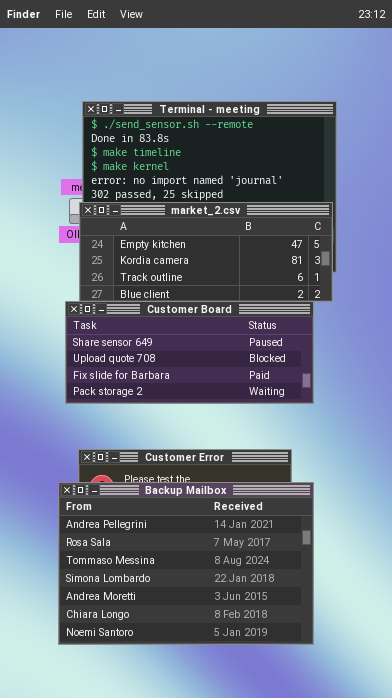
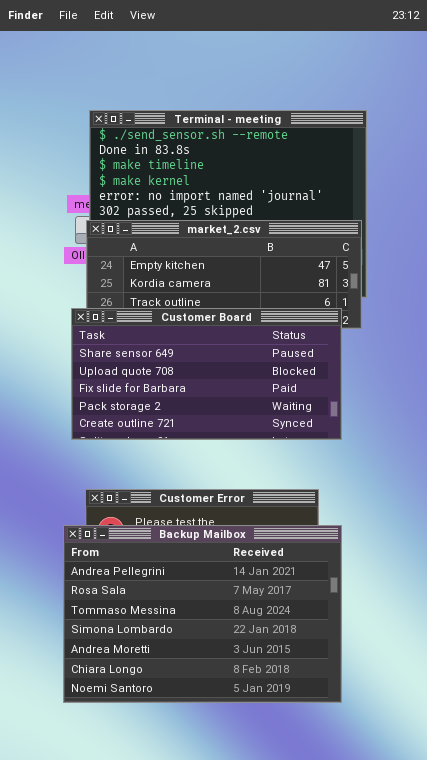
Customer Board: [65,301,314,404] -> [71,308,342,440], resized

